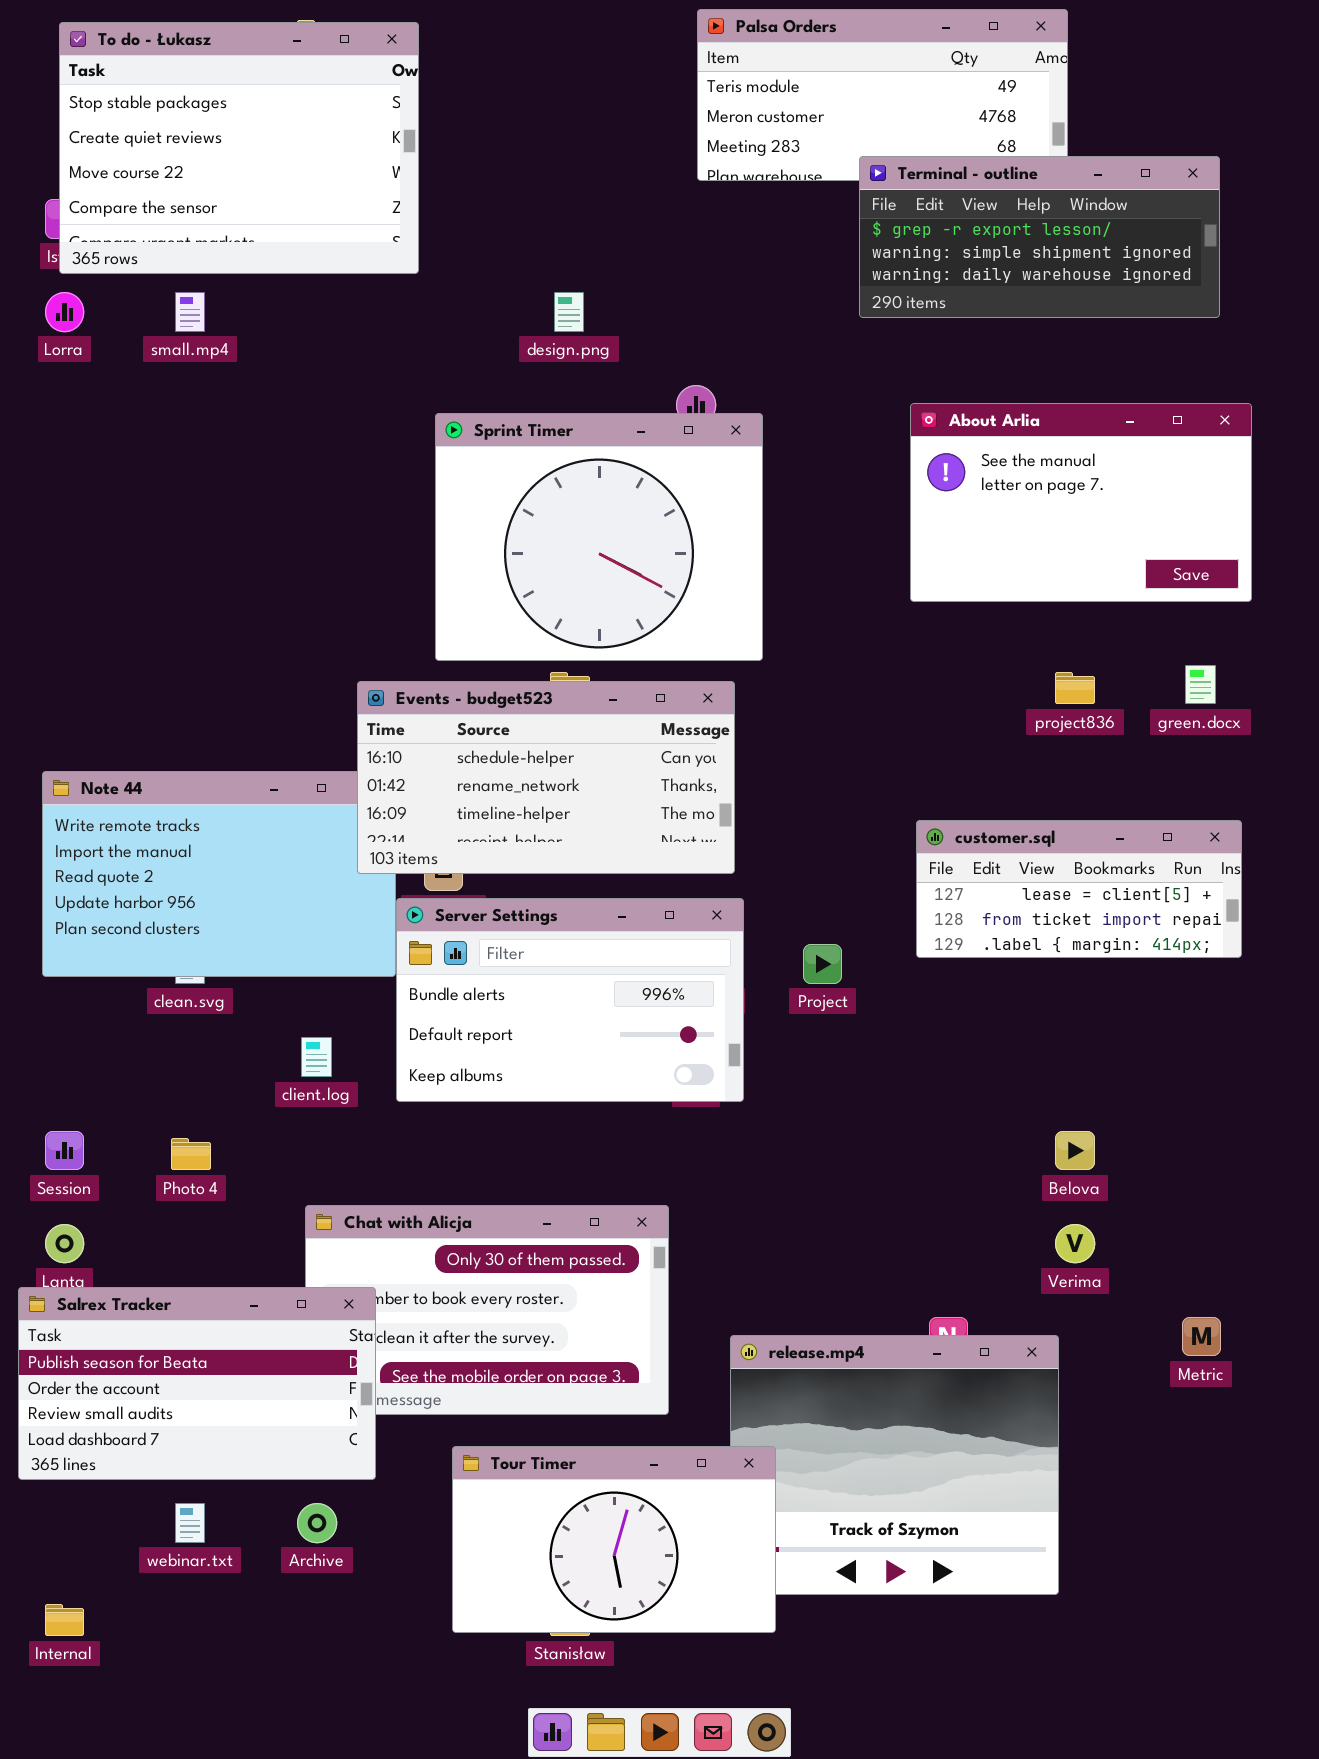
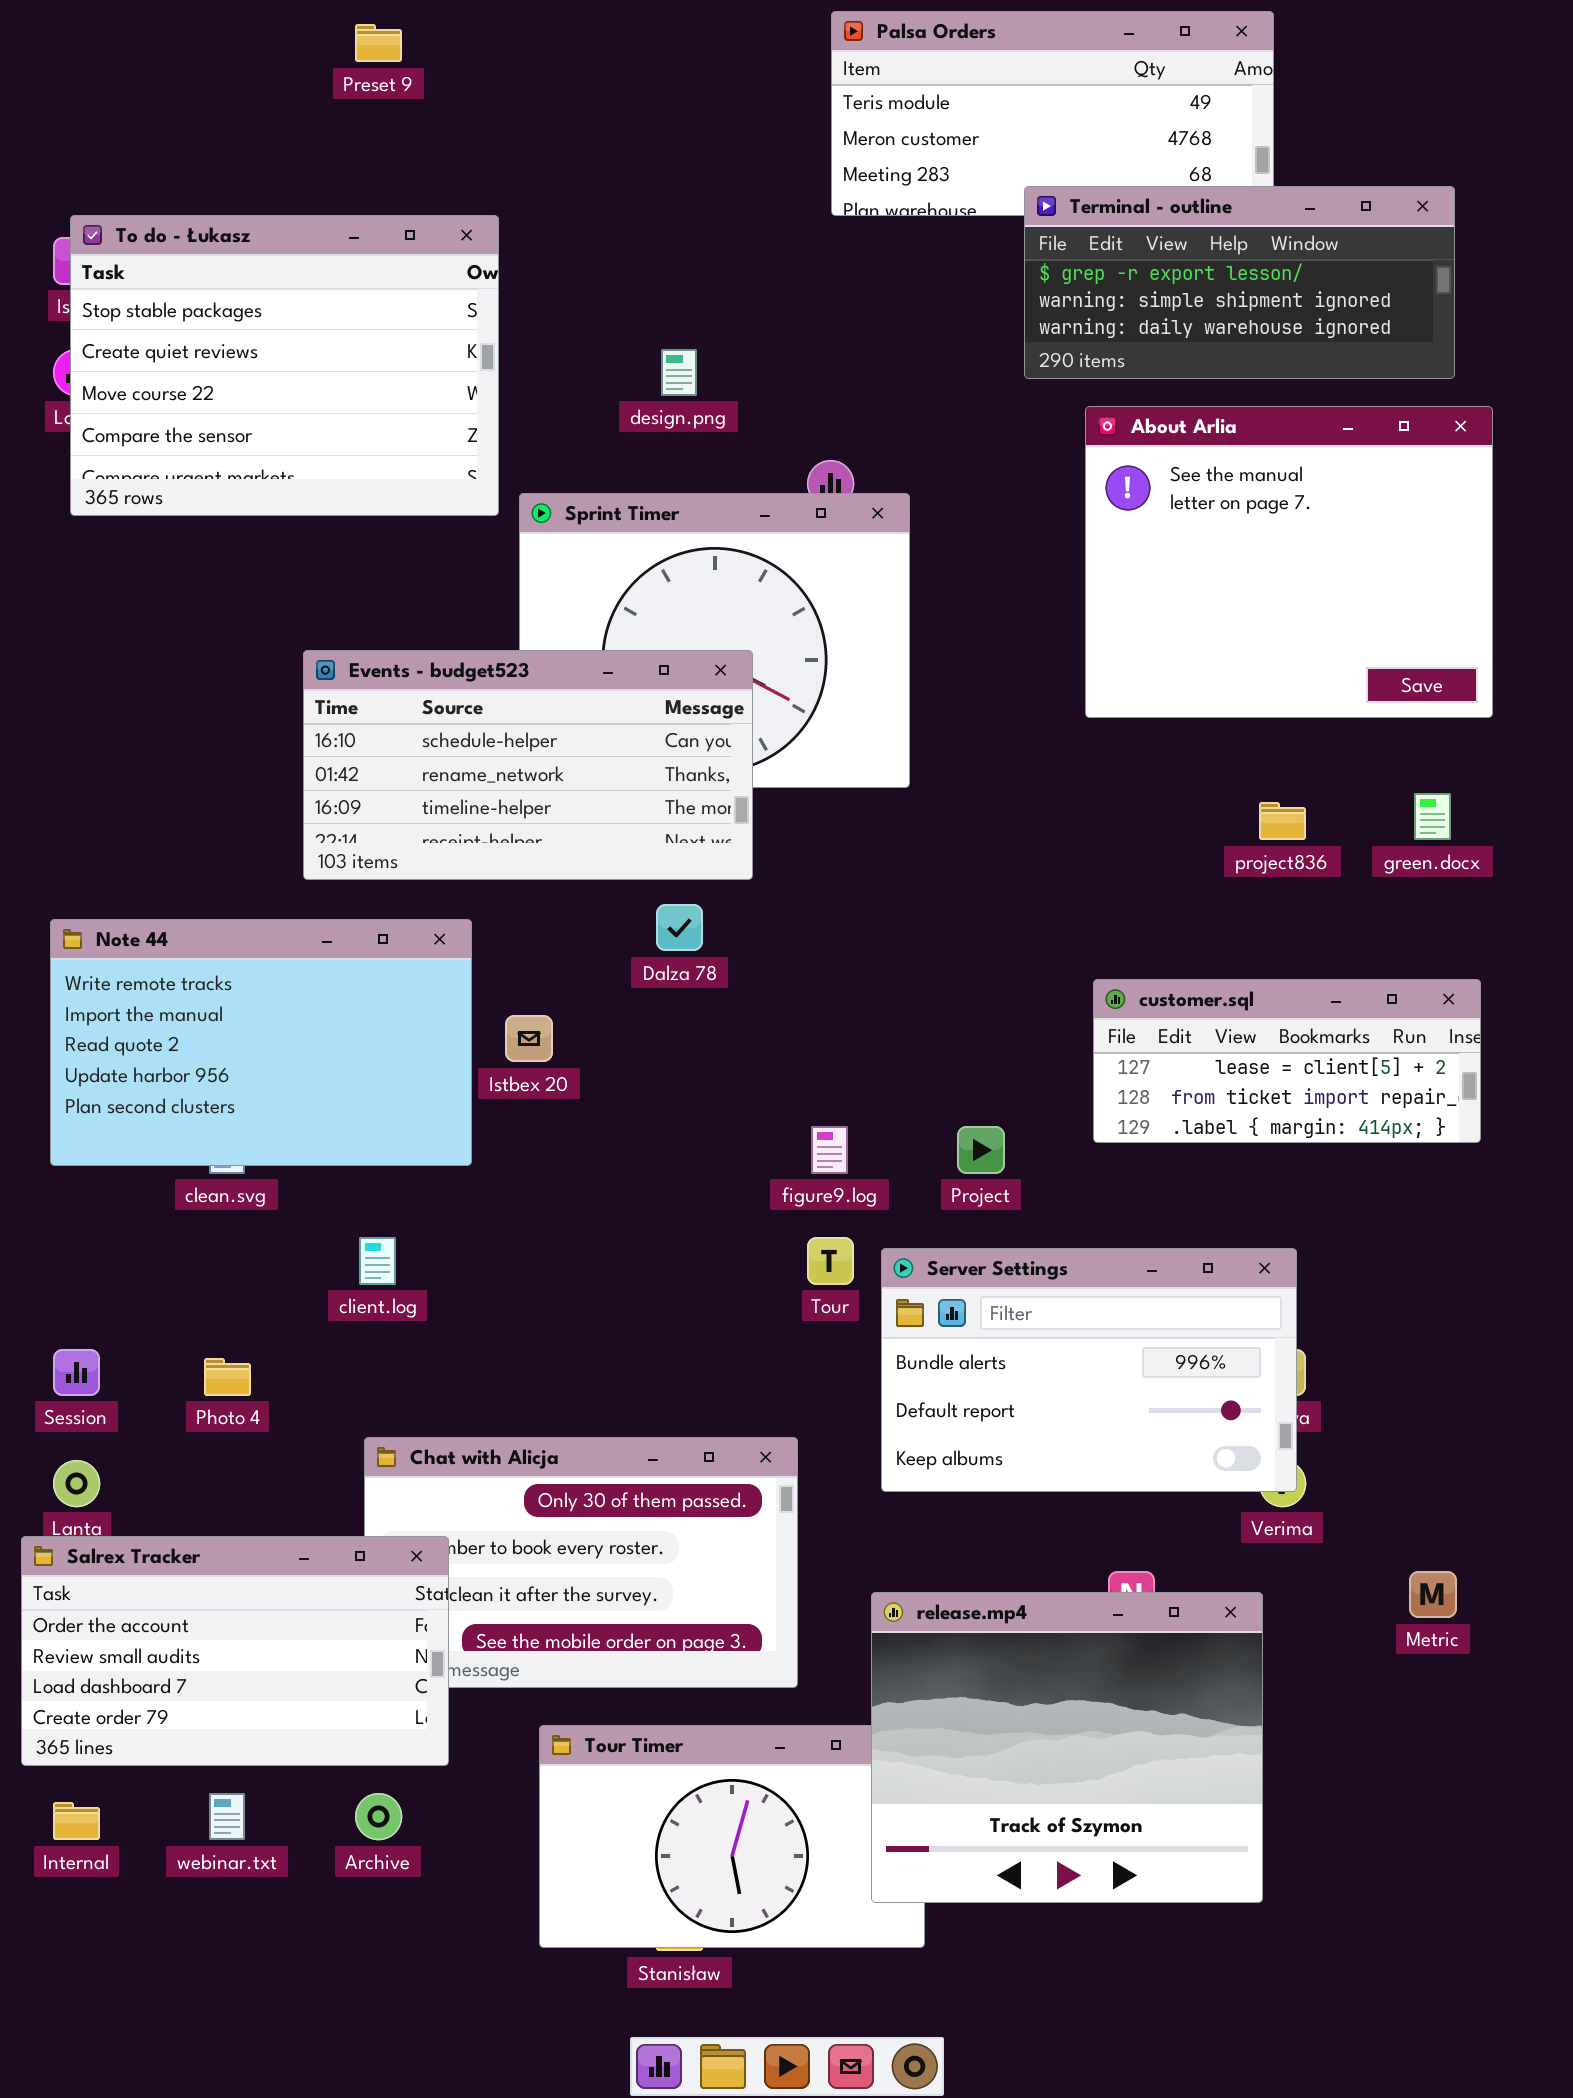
To do - Łukasz: [59,22,419,274] -> [70,215,499,516], moved
About Arlia: [910,403,1252,602] -> [1085,406,1493,718], resized
Events - budget523: [357,681,735,874] -> [303,650,753,880], moved
Server Settings: [396,898,744,1102] -> [881,1248,1297,1492], moved
Salrex Tracker: [18,1287,376,1480] -> [21,1536,449,1766], scrolled down 1 row
release.mp4: [730,1335,1059,1595] -> [871,1592,1263,1903], raised
Internal: [45,1604,84,1636] -> [53,1802,100,1840], moved

